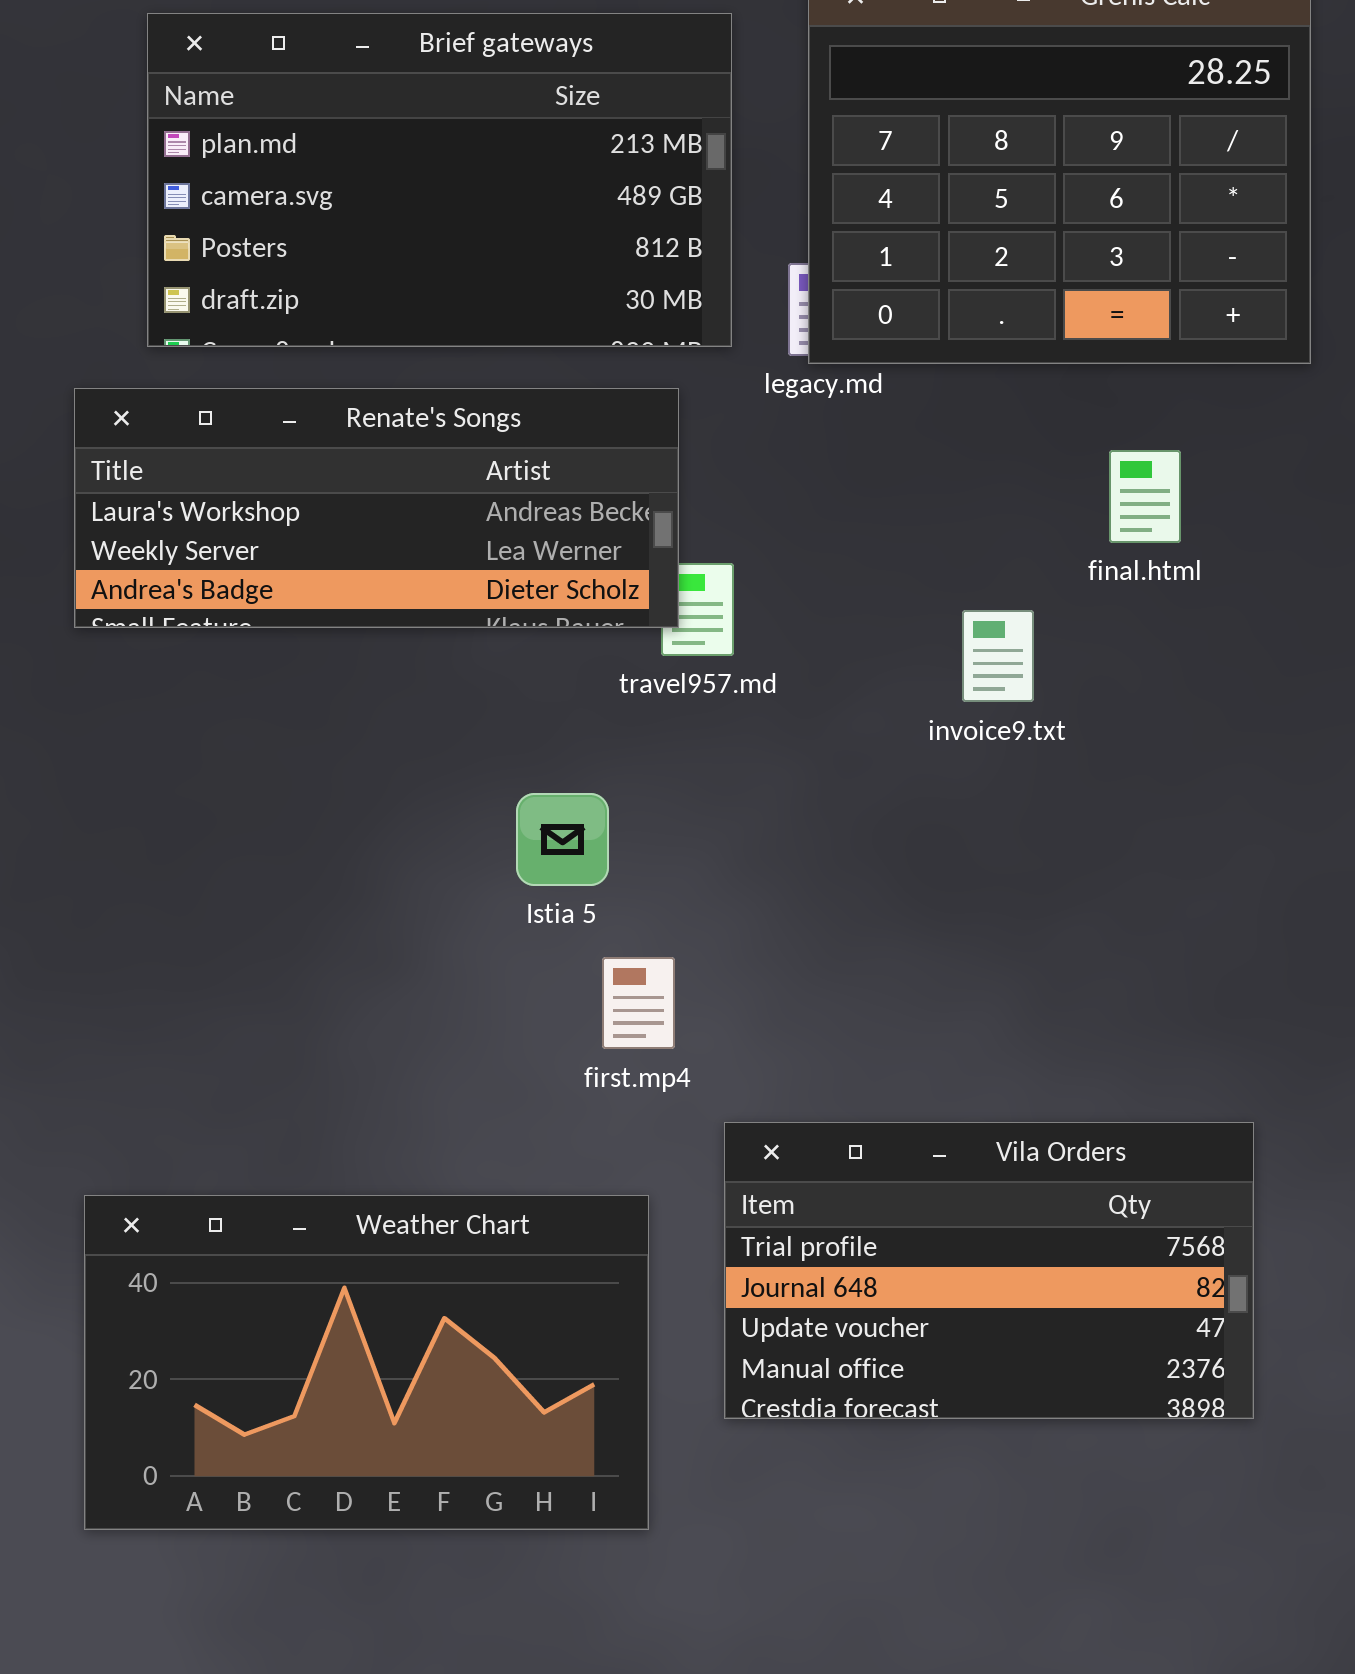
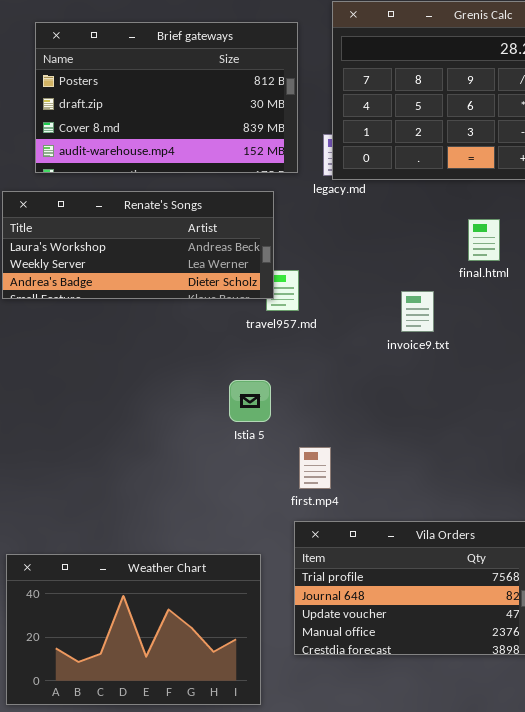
Brief gateways: [147,13,732,347] -> [35,22,298,173], scrolled down 2 rows
Istia 5: [516,793,609,886] -> [229,380,271,422], moved
first.mp4: [602,957,675,1049] -> [299,447,331,489], moved

